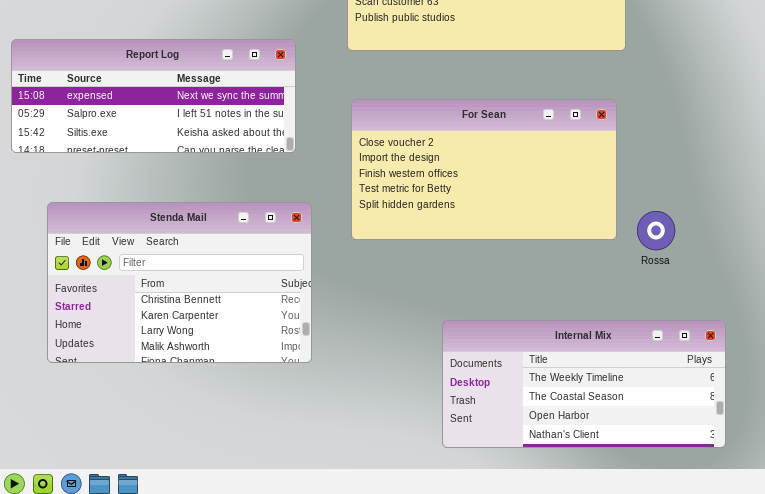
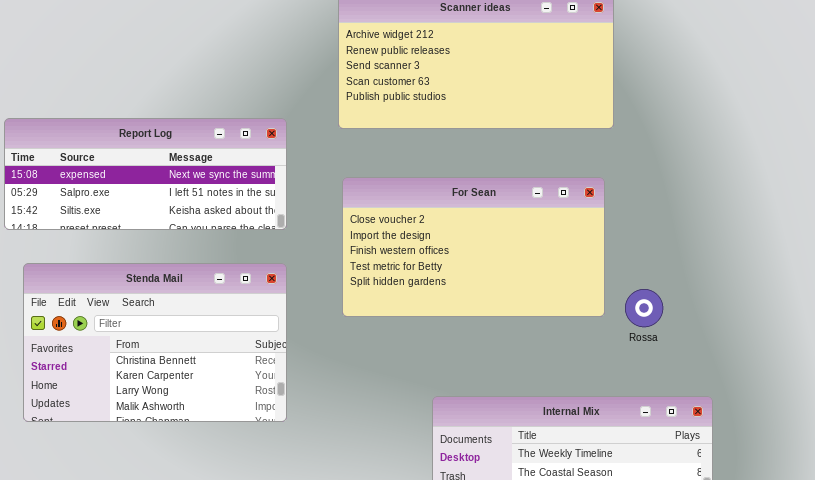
Stenda Mail: [47,202,312,363] -> [23,263,287,422], moved

